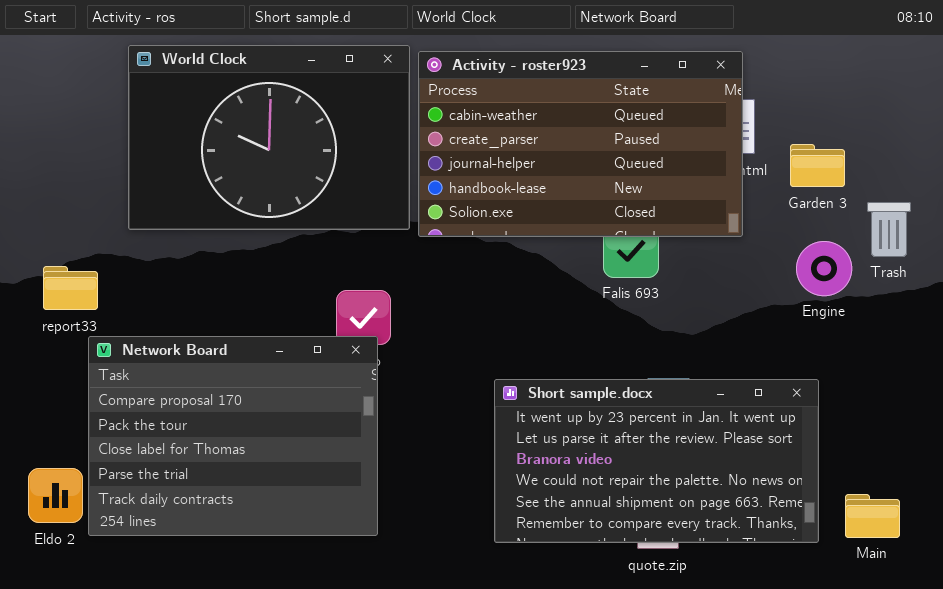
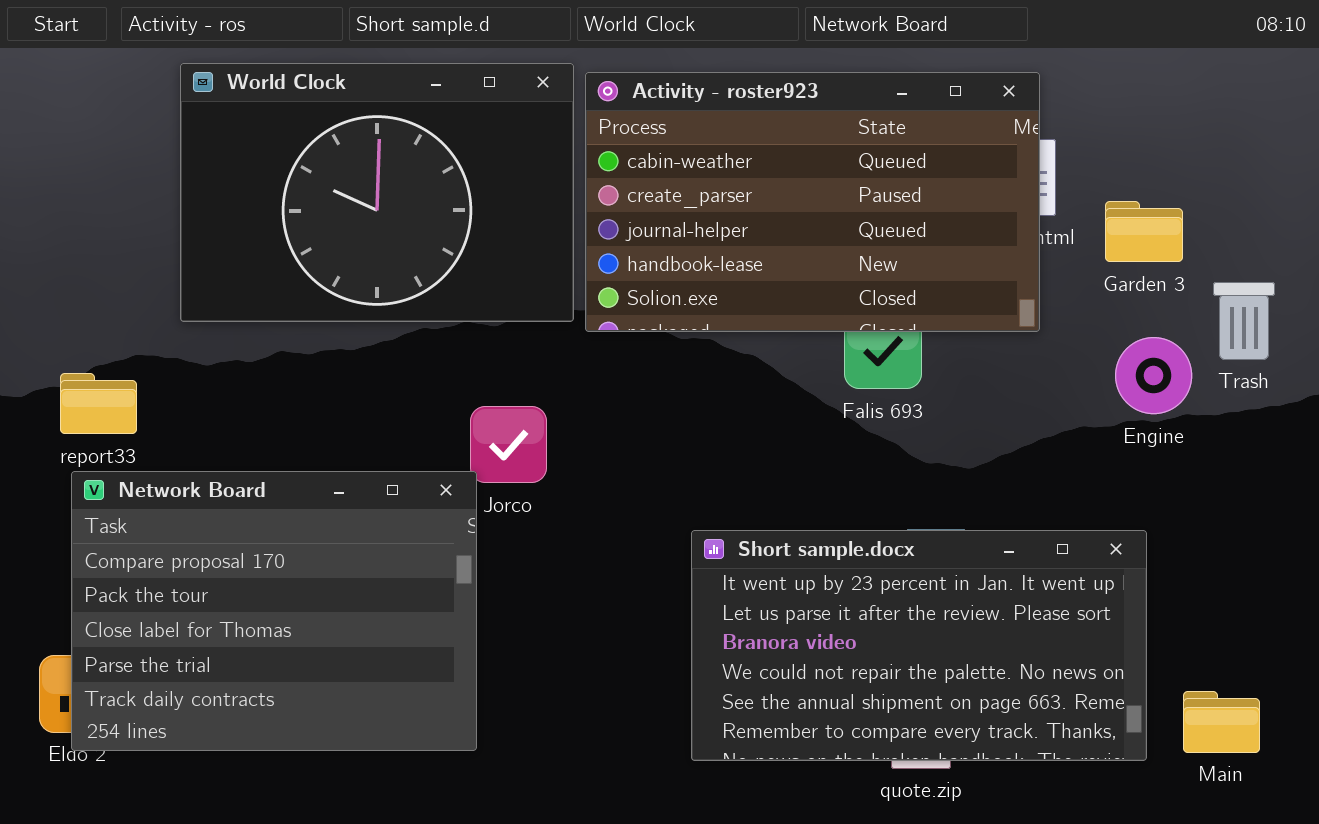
Network Board: [88,336,378,536] -> [71,471,477,751], moved

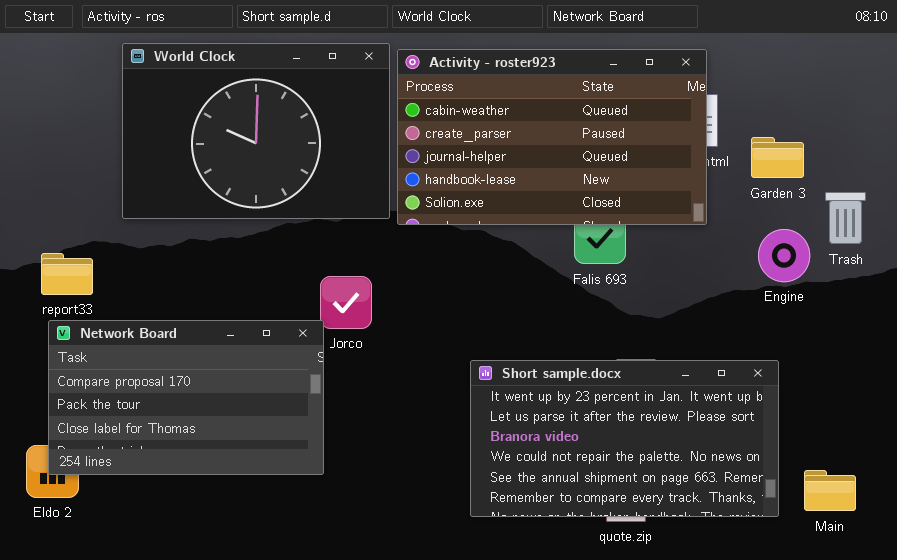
Network Board: [71,471,477,751] -> [48,320,324,475], resized

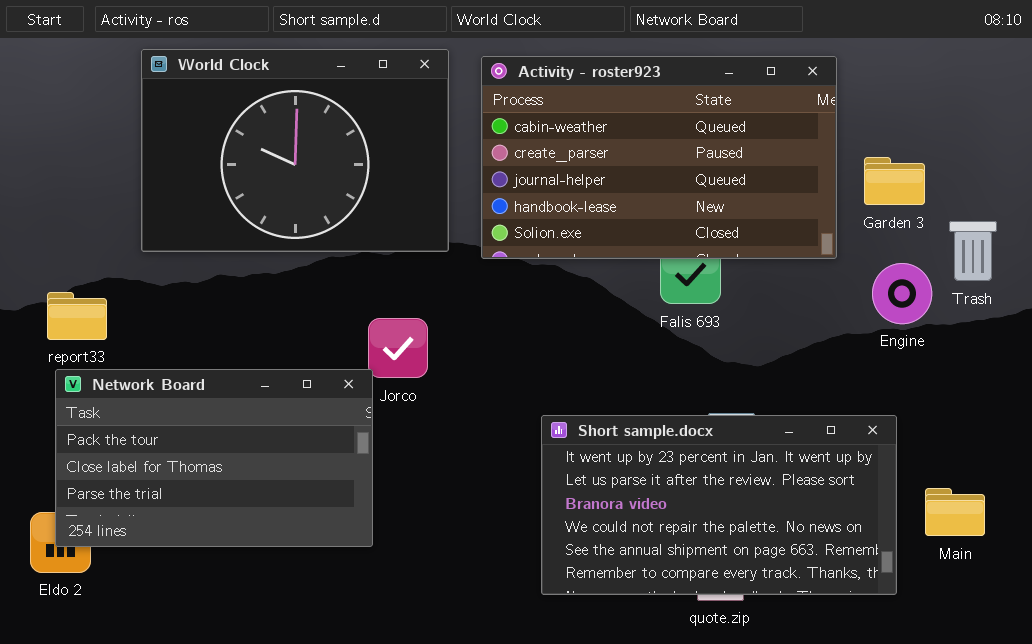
Activity - roster923: [397,49,707,225] -> [481,56,837,259], moved
Network Board: [48,320,324,475] -> [55,369,373,547], scrolled down 1 row
Main: [804,470,856,511] -> [925,488,985,536], moved

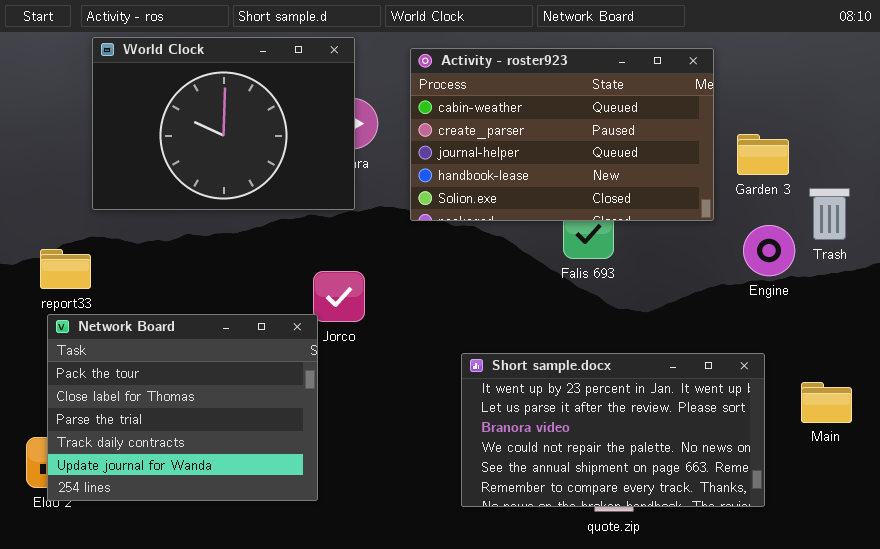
World Clock: [141,49,449,252] -> [92,37,355,210], moved
Network Board: [55,369,373,547] -> [47,314,318,501], resized
Main: [925,488,985,536] -> [801,382,852,423], moved

